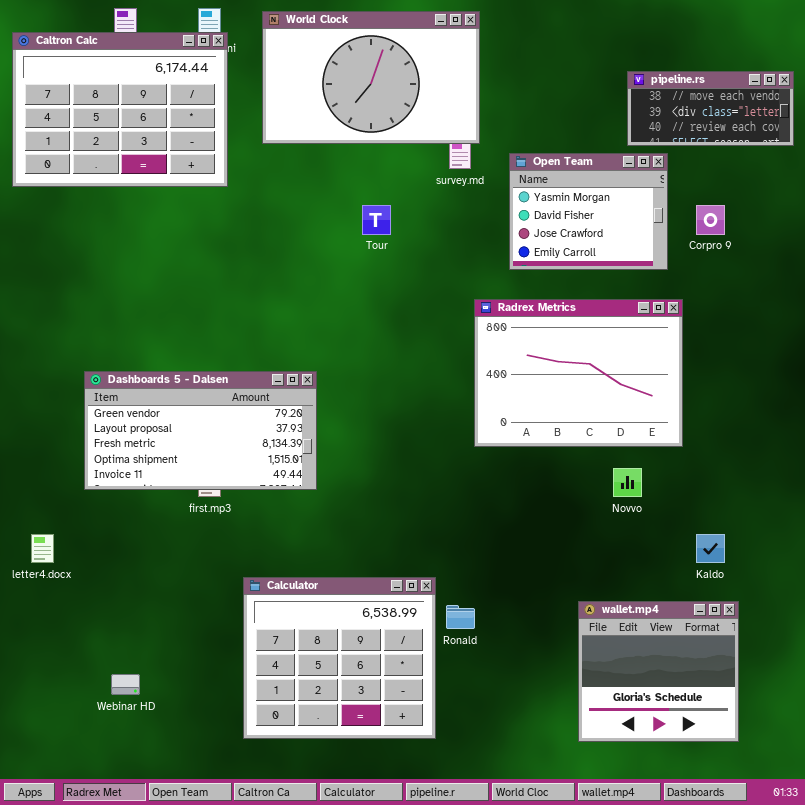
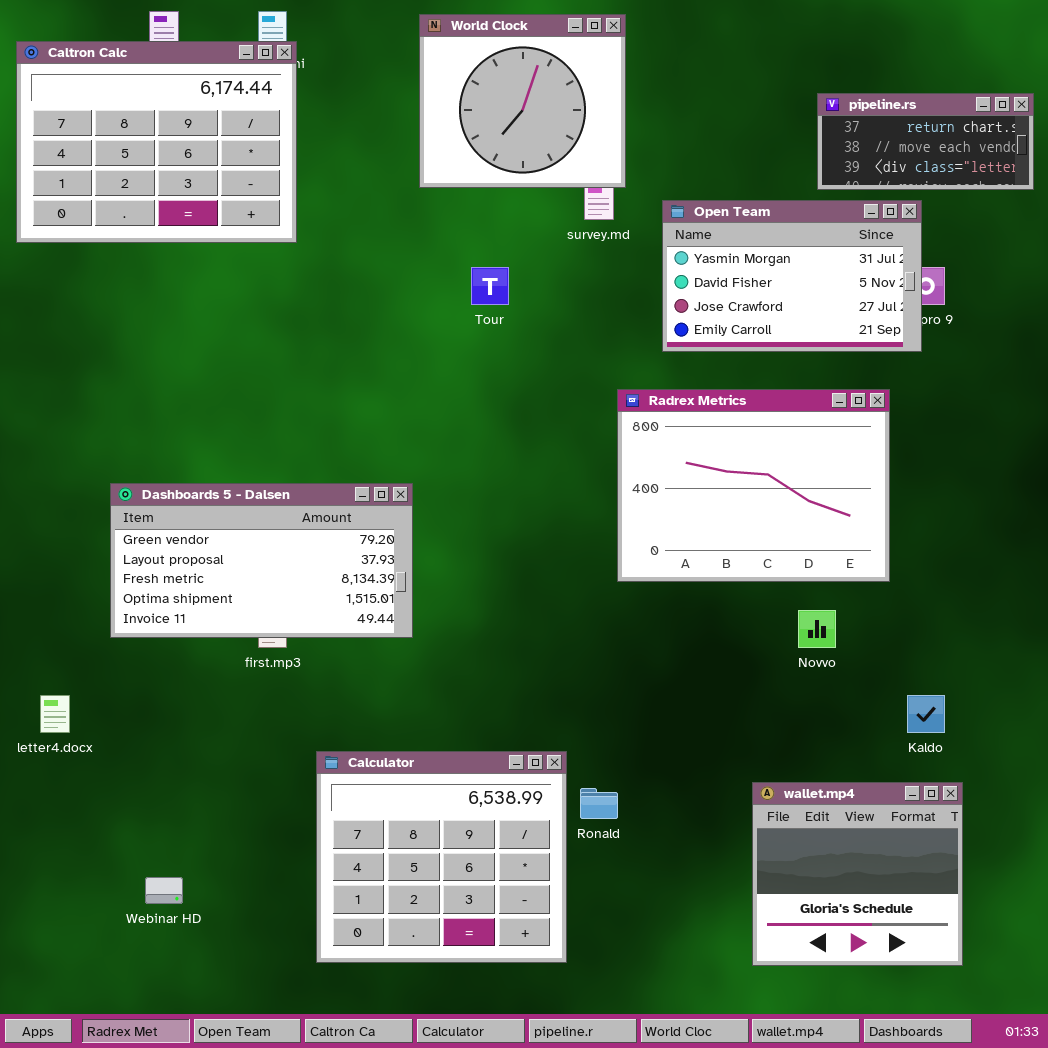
World Clock: [262,11,480,144] -> [419,14,626,188], resized
pipeline.rs: [627,71,794,146] -> [817,93,1034,190], scrolled up 1 row
Open Team: [509,153,668,270] -> [662,200,922,352], resized

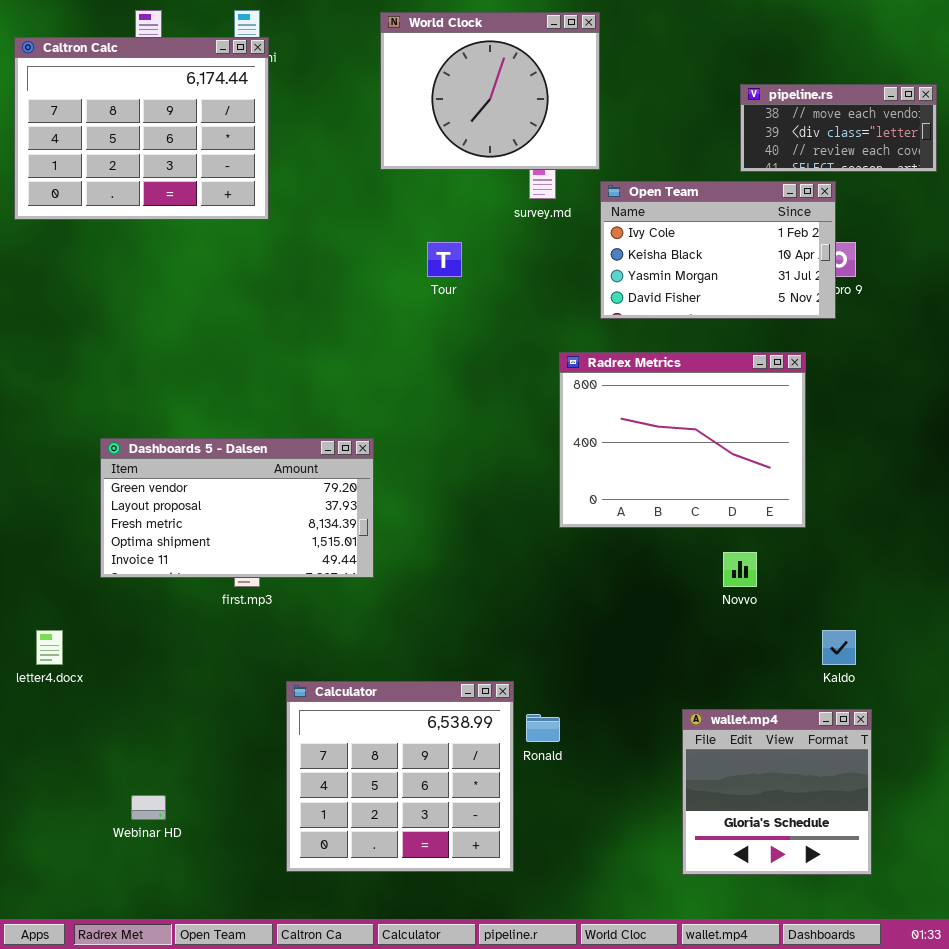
World Clock: [419,14,626,188] -> [380,12,600,170], resized
pipeline.rs: [817,93,1034,190] -> [740,84,937,172], scrolled down 1 row
Open Team: [662,200,922,352] -> [600,181,836,319], scrolled up 2 rows

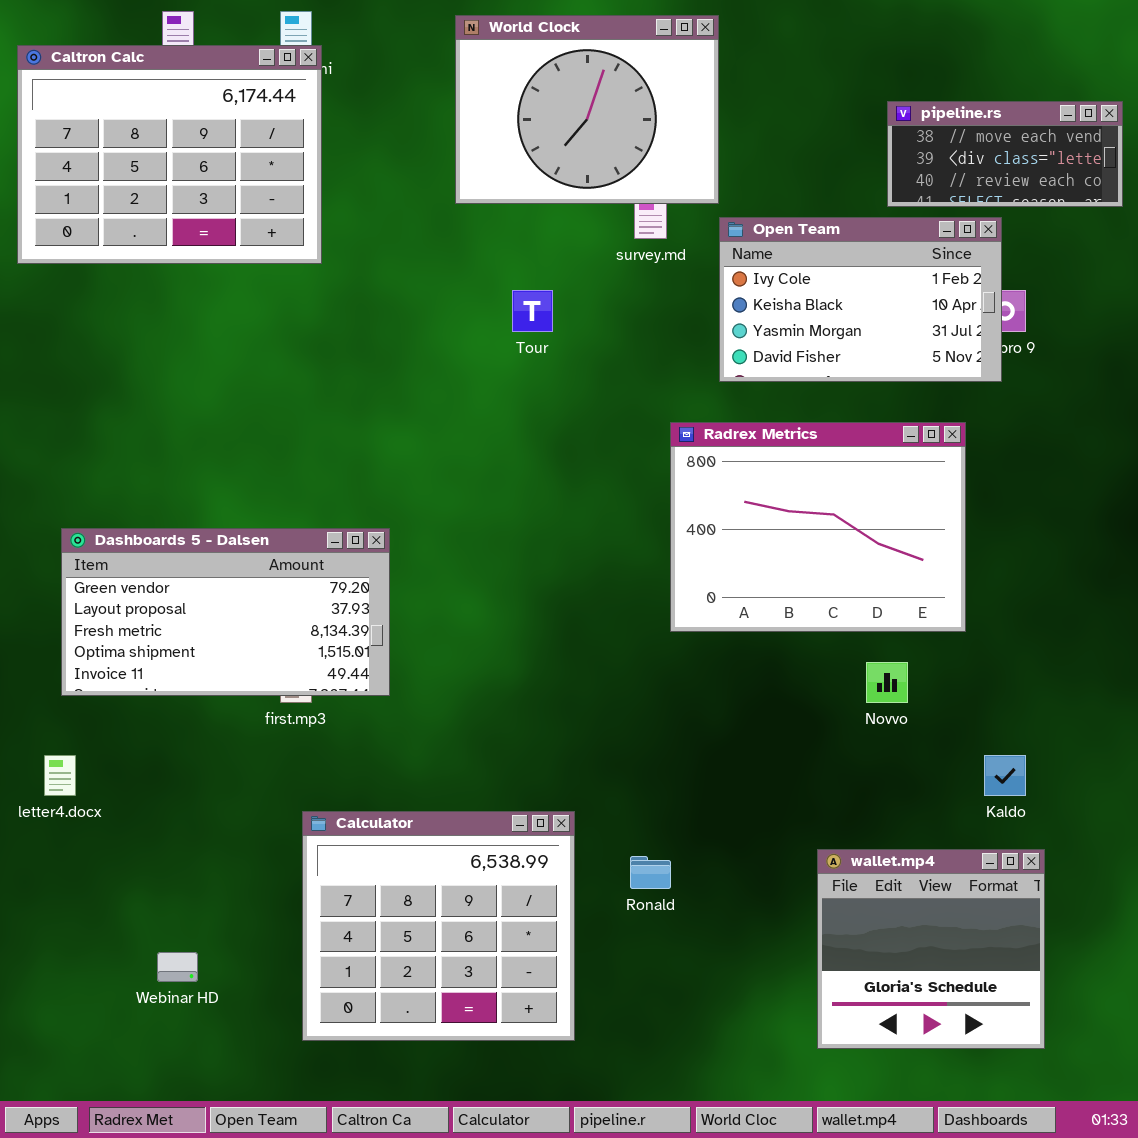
Dashboards 5 - Dalsen: [100,438,374,578] -> [61,528,390,696], moved
Calculator: [286,681,514,872] -> [302,811,575,1041], moved

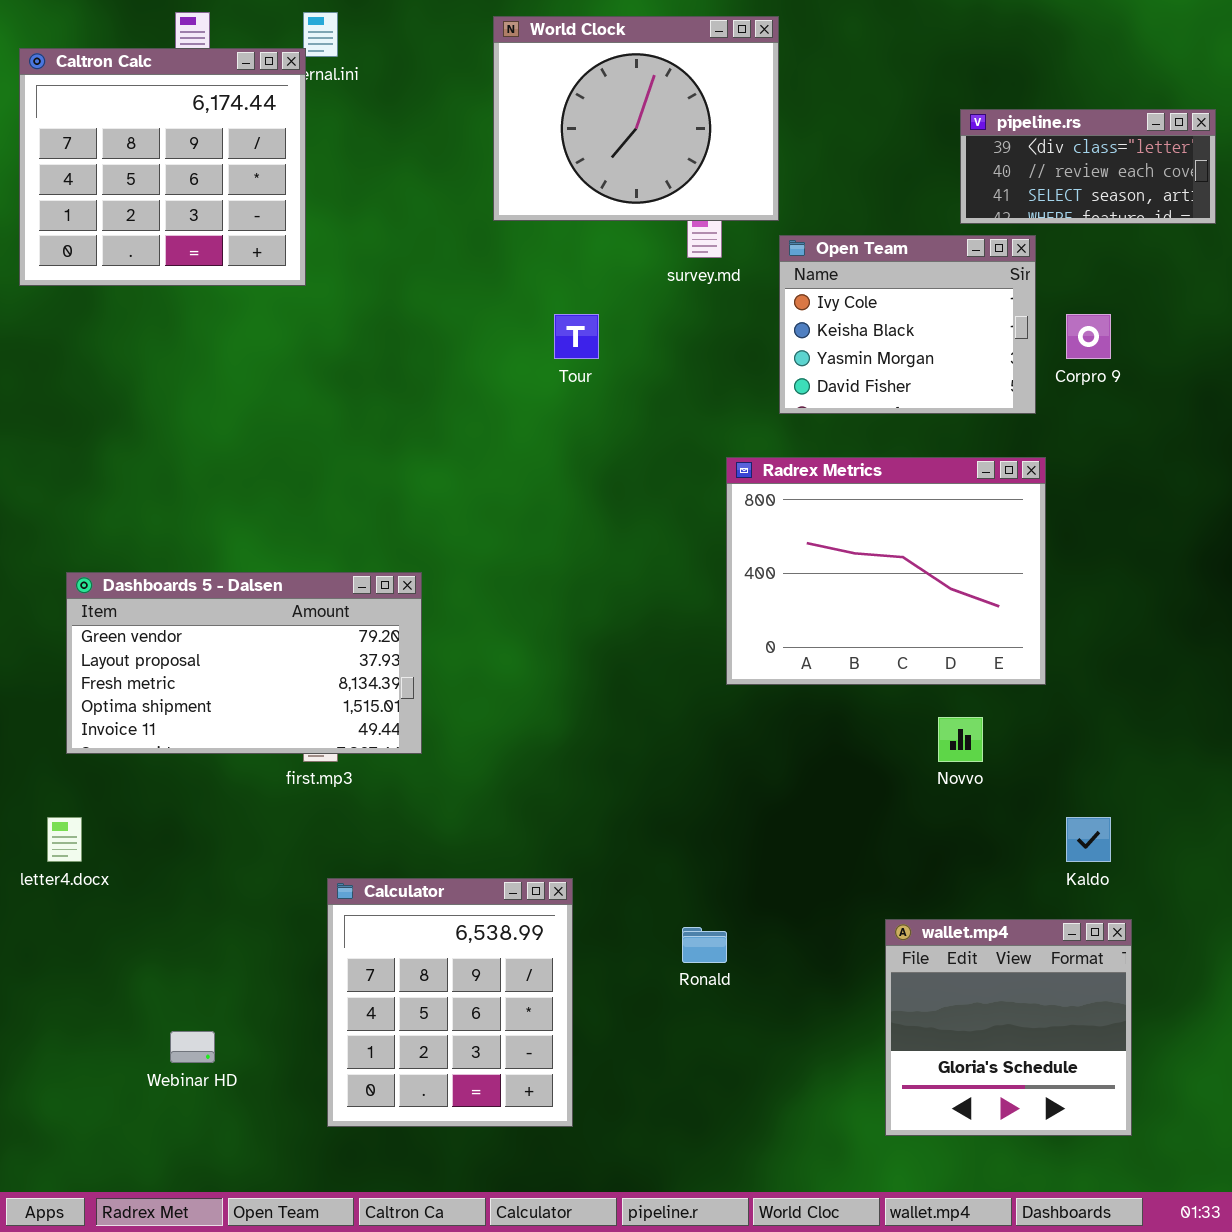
Caltron Calc: [17,45,322,264] -> [19,48,306,286], resized
pipeline.rs: [887,101,1123,207] -> [960,109,1216,224], scrolled down 1 row
Open Team: [719,217,1002,382] -> [779,235,1036,414], resized
Calculator: [302,811,575,1041] -> [327,878,573,1127], resized

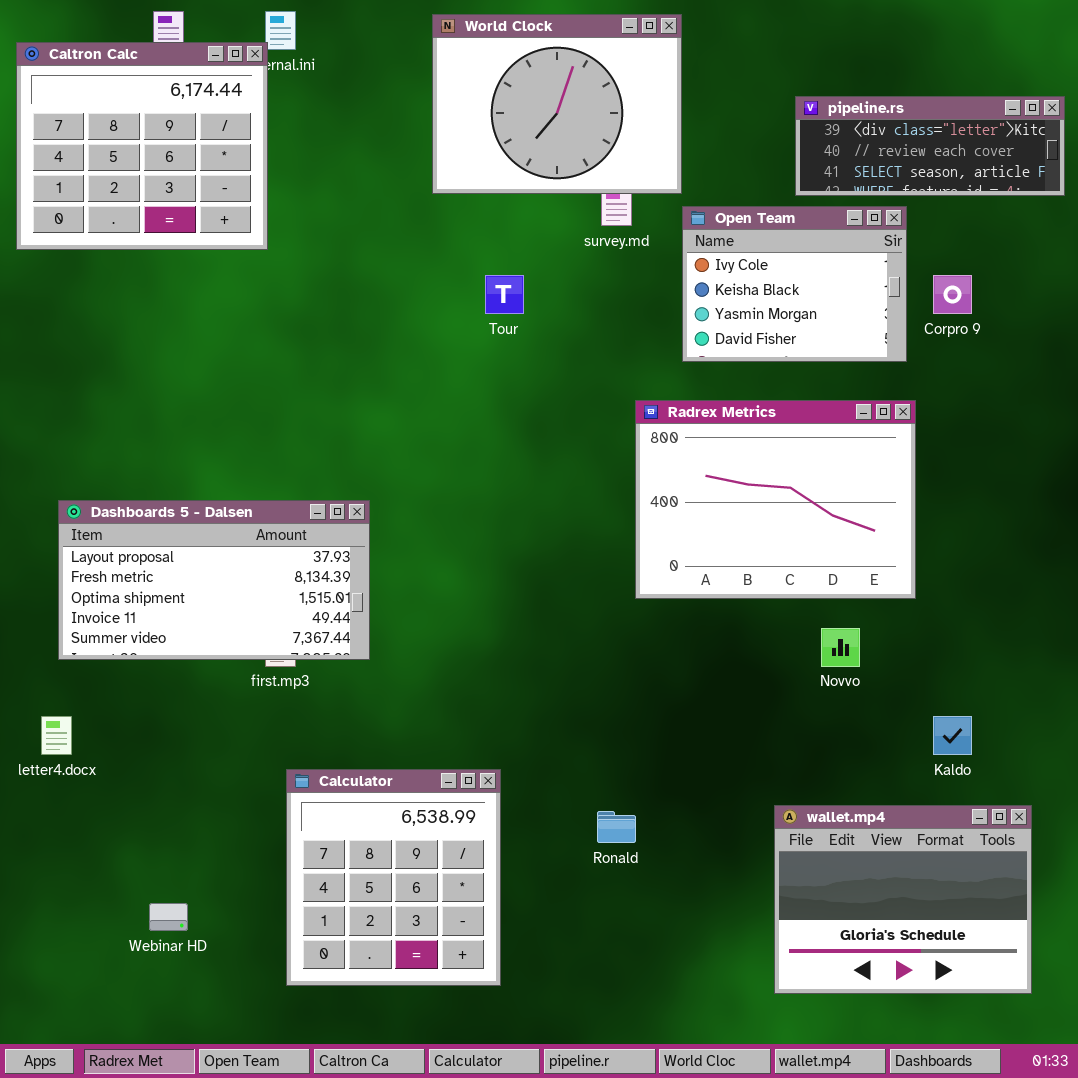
pipeline.rs: [960,109,1216,224] -> [795,96,1065,196], resized
Dashboards 5 - Dalsen: [66,572,422,754] -> [58,500,370,660], scrolled down 1 row
wallet.mp4: [885,919,1132,1136] -> [774,805,1032,994], resized

